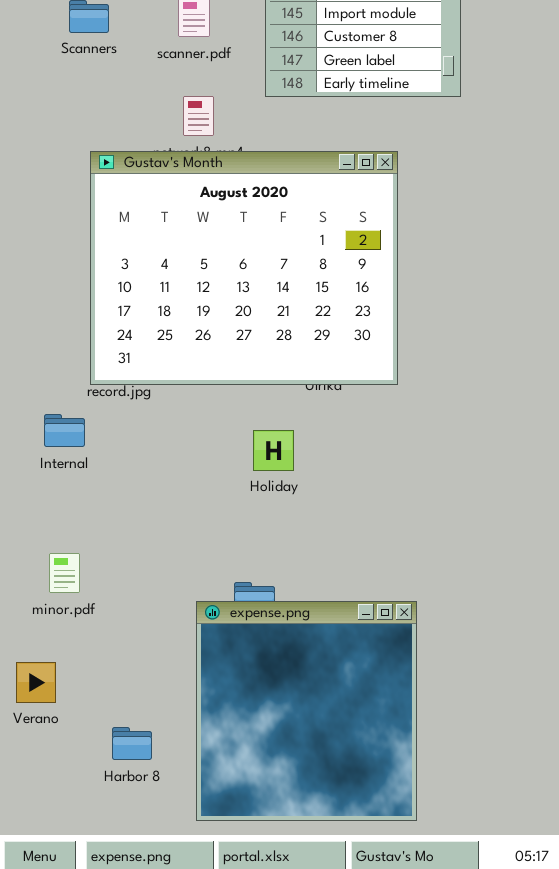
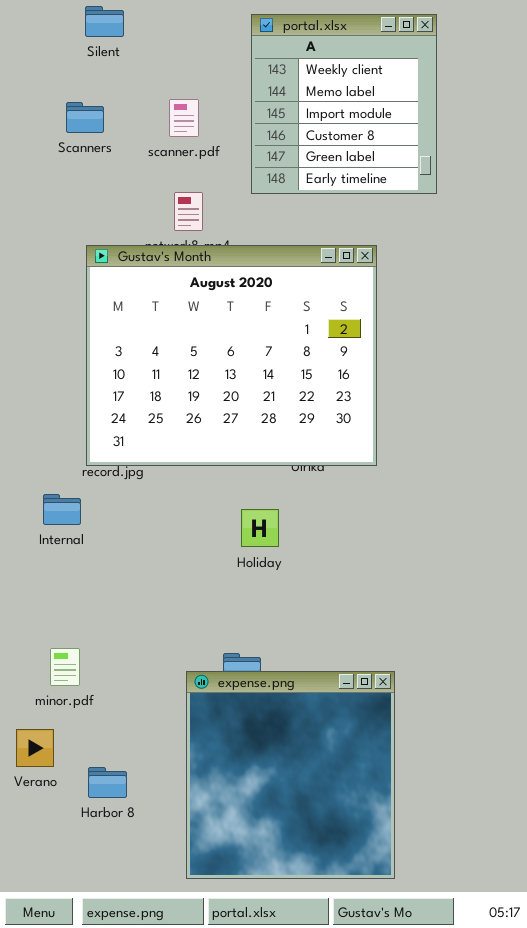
minor.pdf: [49,553,80,593] -> [50,648,80,686], moved
Harbor 8: [112,727,152,760] -> [88,767,127,798], moved

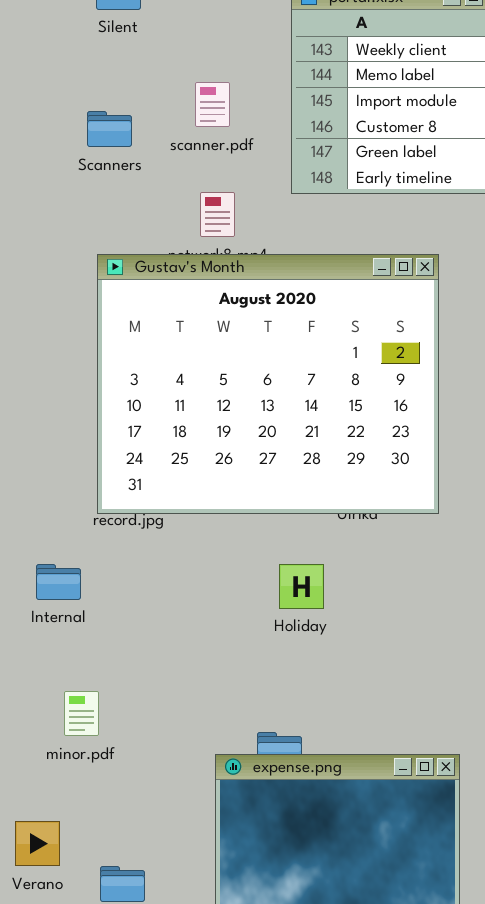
Scanners: [66,102,104,133] -> [87,111,132,147], moved
Internal: [43,494,81,525] -> [36,564,81,600], moved
minor.pdf: [50,648,80,686] -> [64,691,99,736], moved

